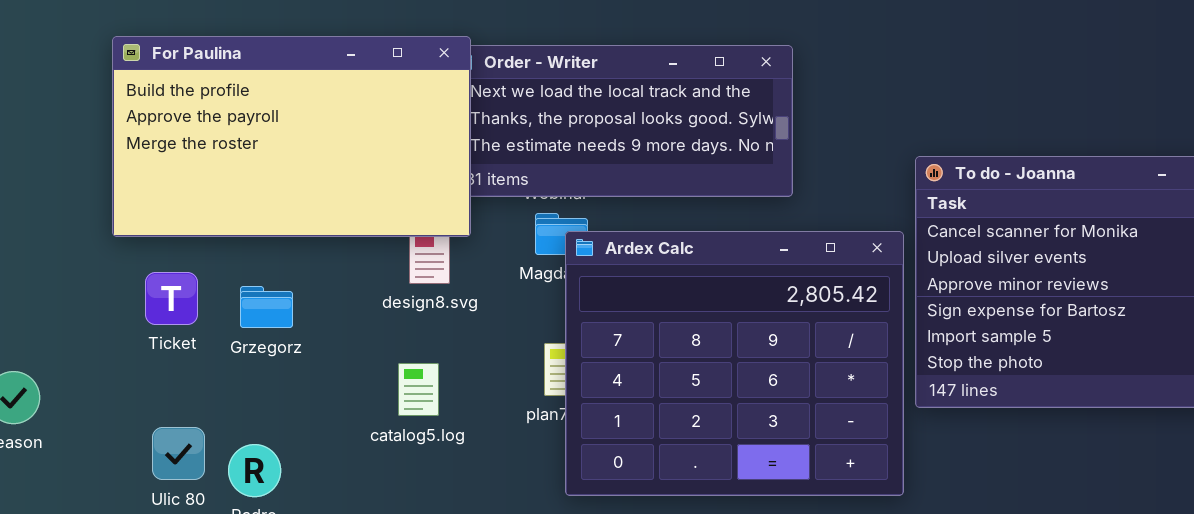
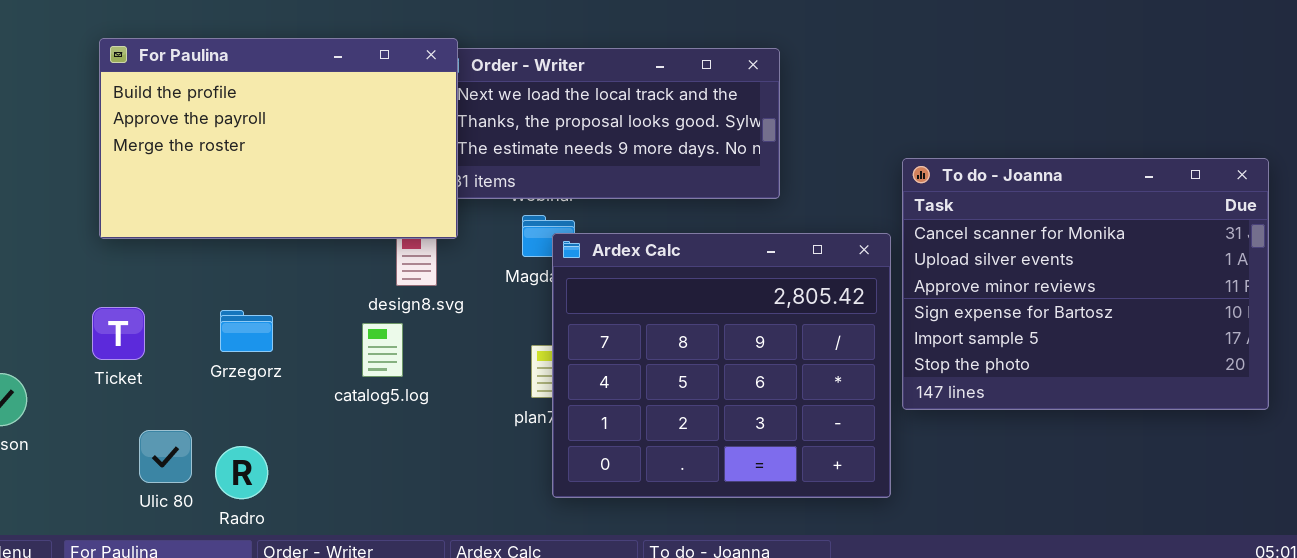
Ticket: [145,272,198,325] -> [92,307,145,360], moved
Grzegorz: [240,286,293,328] -> [220,310,273,352], moved
catalog5.log: [398,363,439,416] -> [362,323,403,377], moved

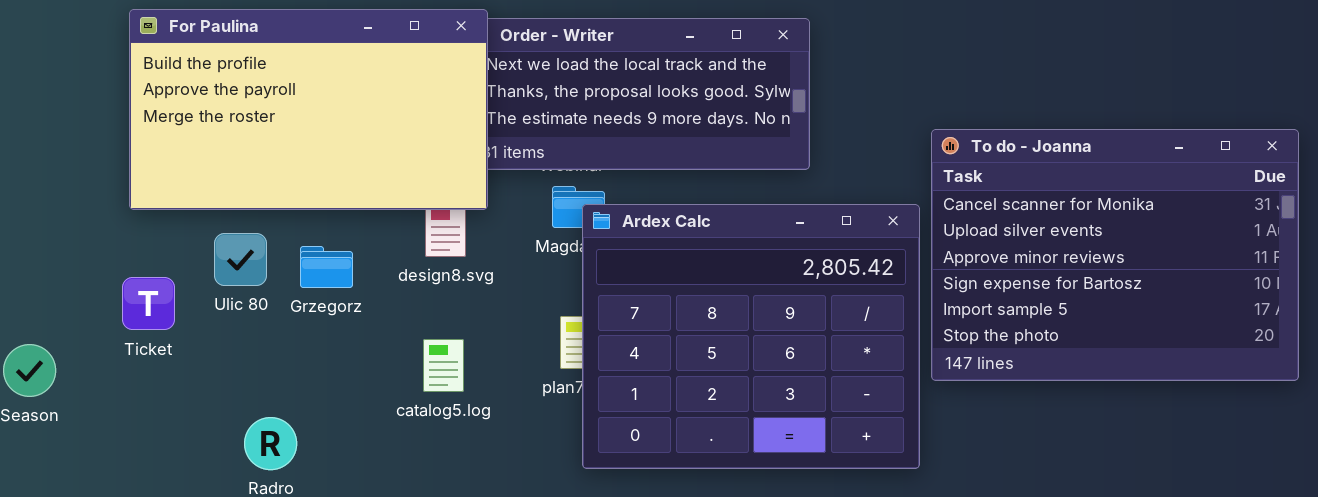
Grzegorz: [220,310,273,352] -> [300,246,353,288], moved
catalog5.log: [362,323,403,377] -> [423,339,464,392], moved
Ulic 80: [139,430,192,483] -> [214,233,267,286], moved

